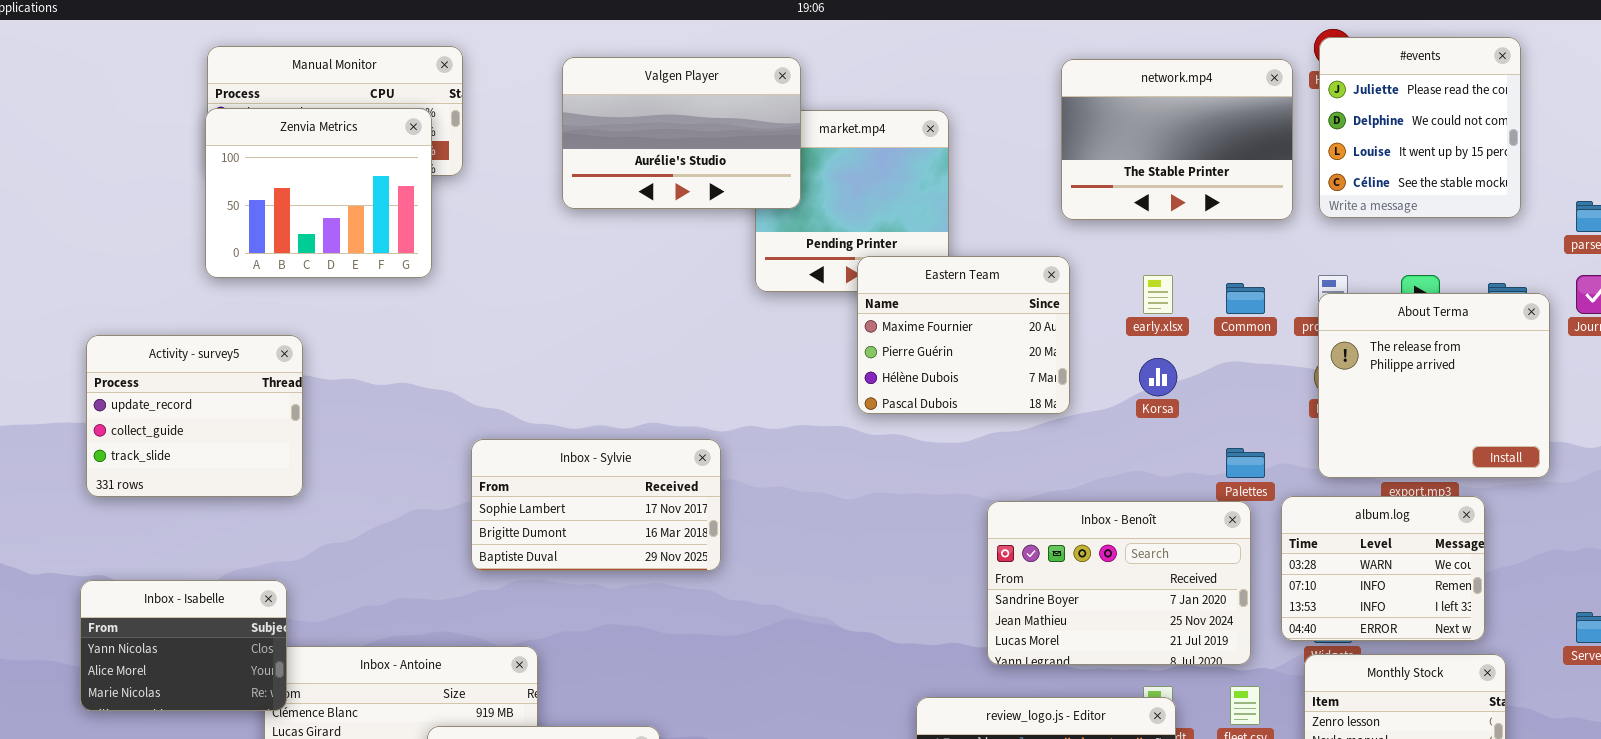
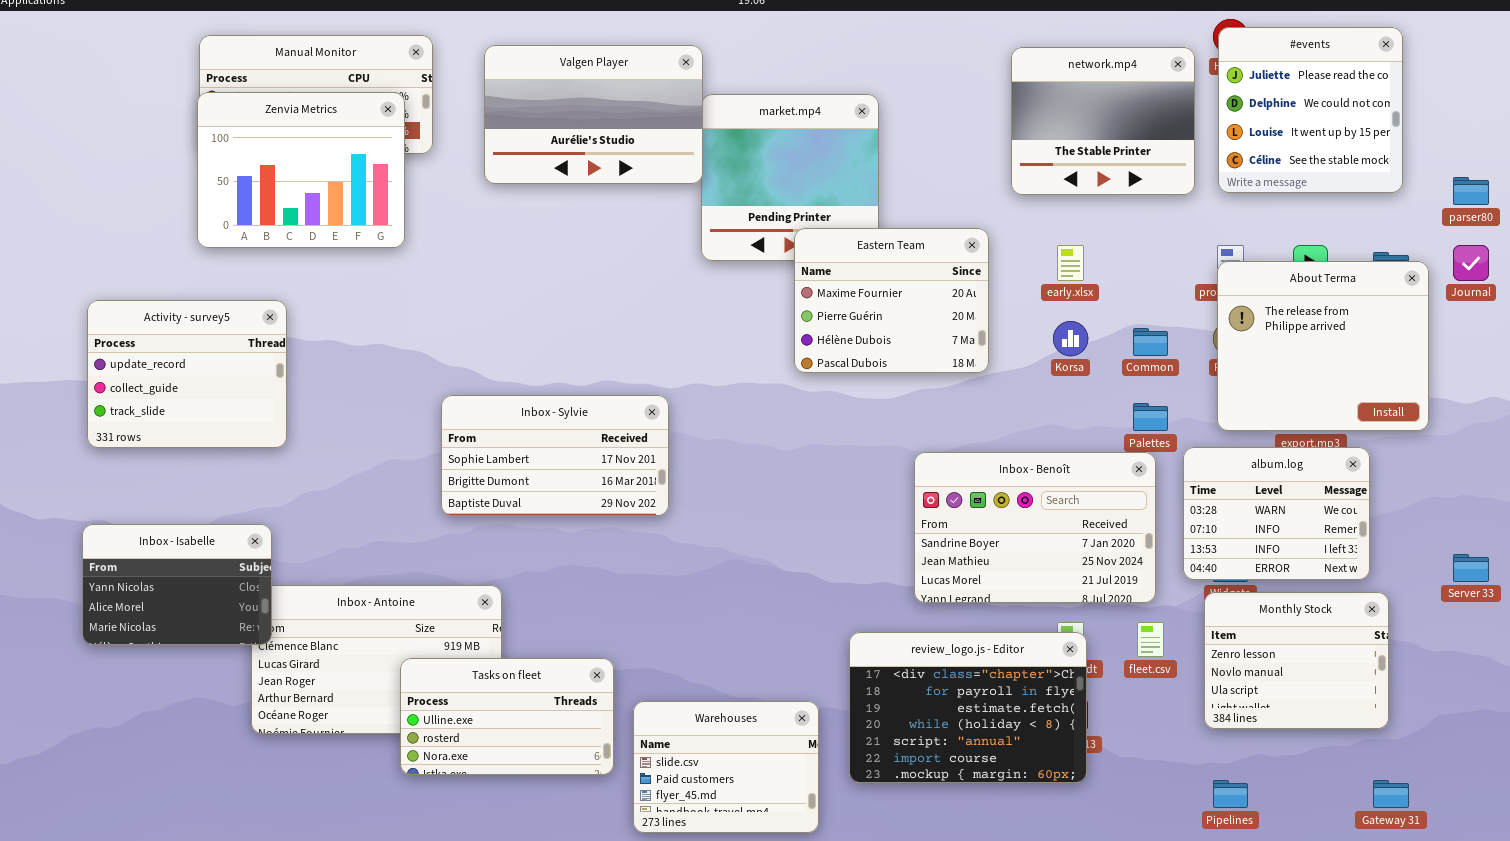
Valgen Player: [562,57,801,209] -> [484,45,703,184], moved
network.mp4: [1061,59,1293,220] -> [1011,47,1195,195], resized
Common: [1226,283,1265,314] -> [1133,328,1168,356], moved

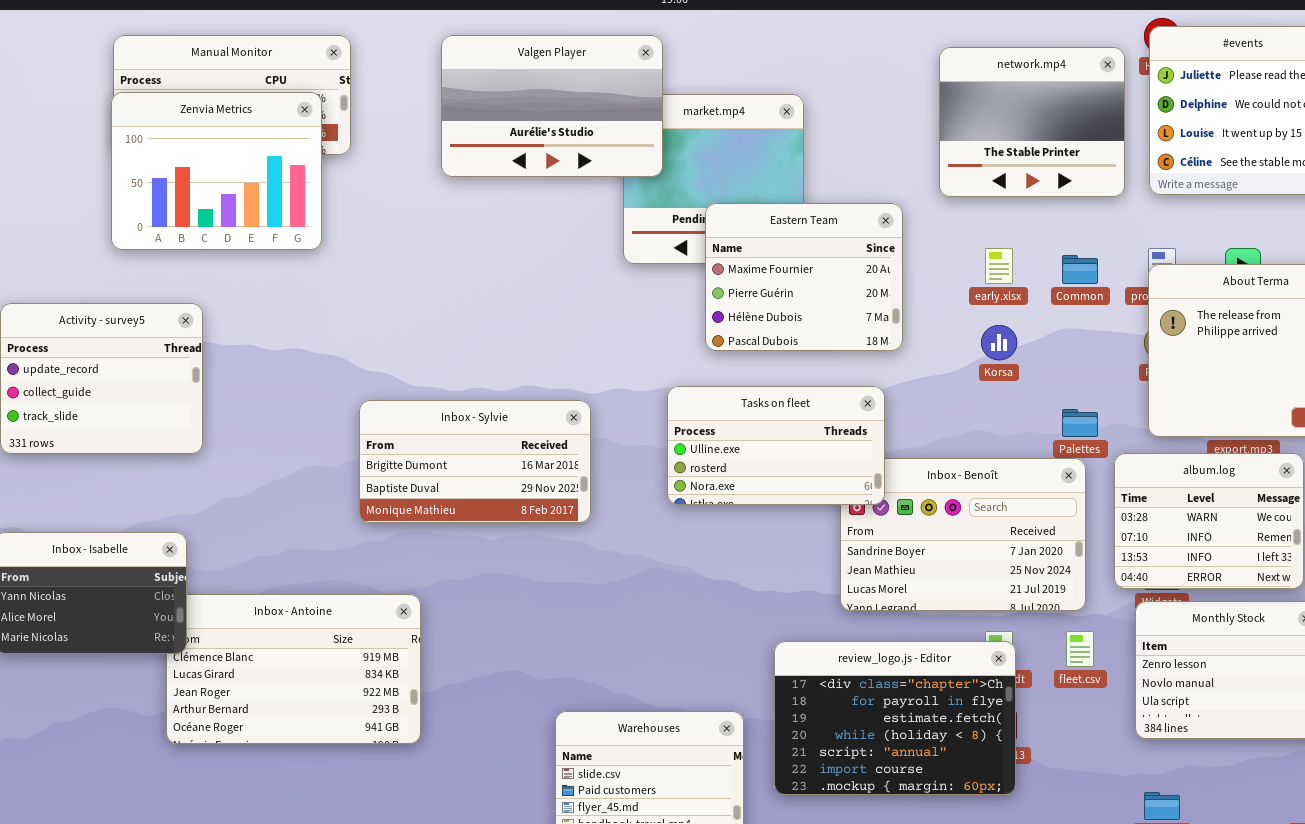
Valgen Player: [484,45,703,184] -> [441,35,663,177], moved
Eastern Team: [794,228,989,373] -> [705,203,903,351], moved
Common: [1133,328,1168,356] -> [1062,255,1098,284], moved
Inbox - Sylvie: [441,395,669,516] -> [359,400,591,523], scrolled down 1 row
Tasks on fleet: [400,658,614,775] -> [667,386,885,505], moved

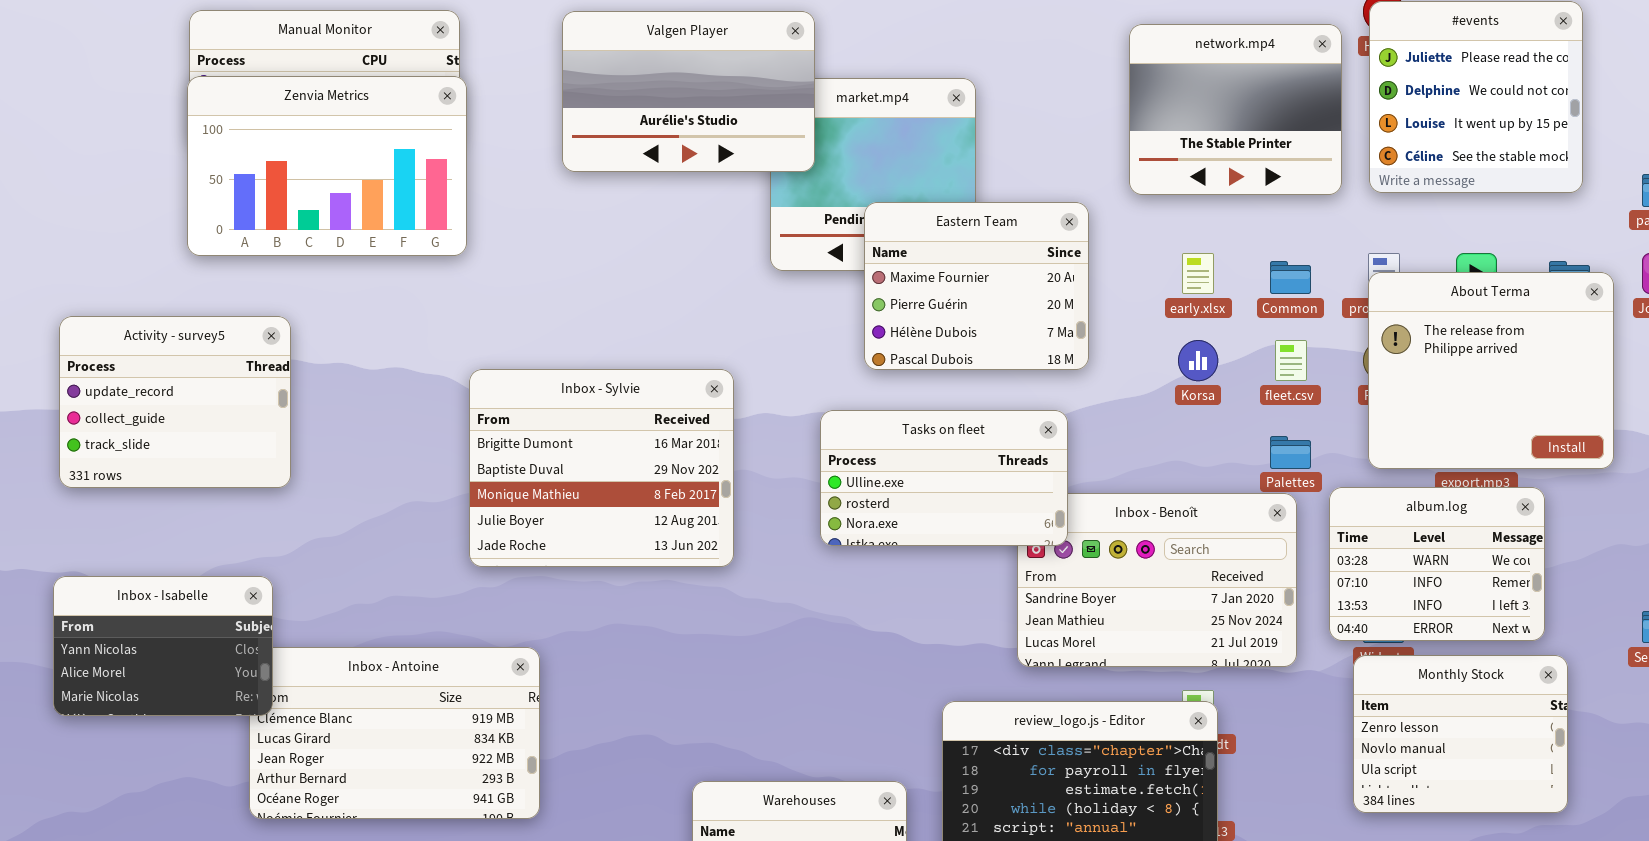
Zenvia Metrics: [111,92,322,250] -> [187,76,467,256], resized
Inbox - Sylvie: [359,400,591,523] -> [469,369,734,567], resized
fleet.csv: [1066,631,1094,667] -> [1275,340,1307,381], moved

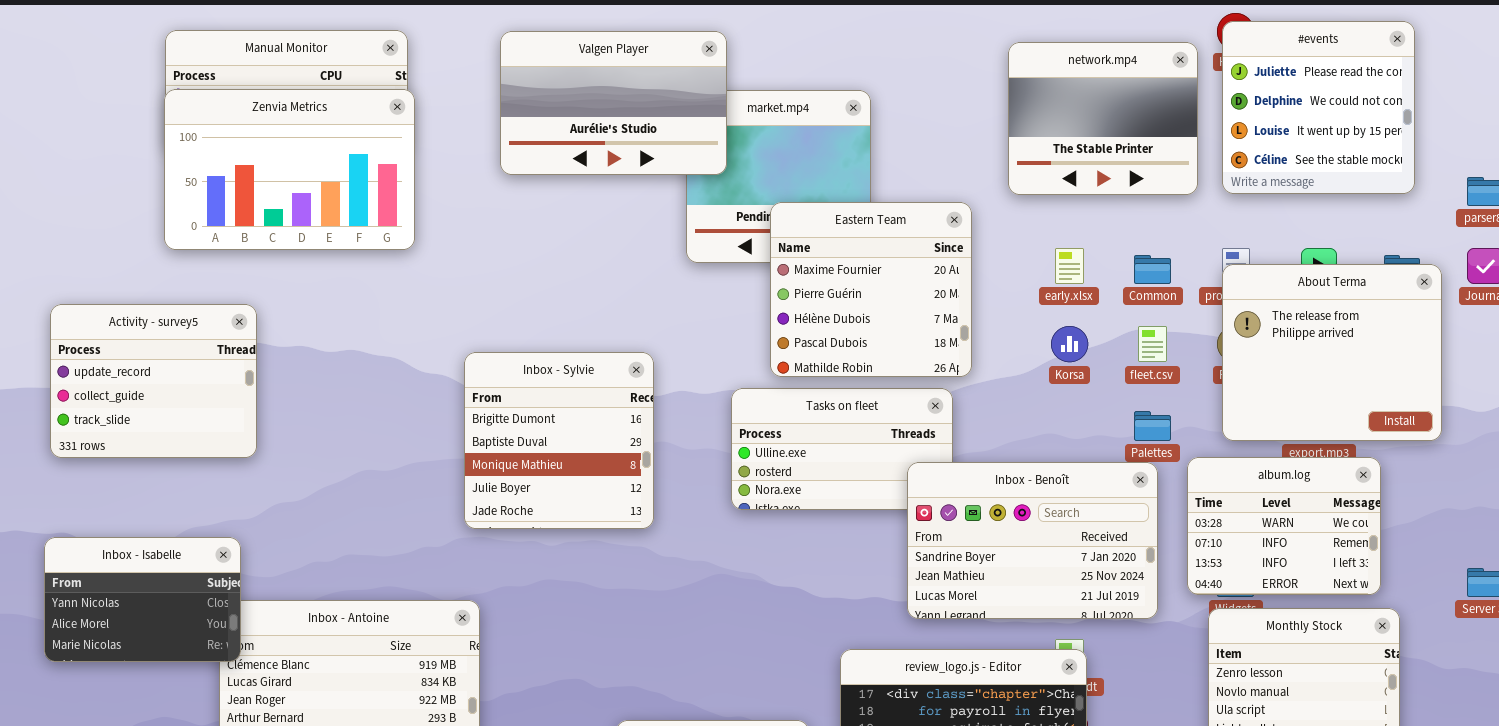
Eastern Team: [864,202,1089,370] -> [770,202,972,377], resized
Inbox - Sylvie: [469,369,734,567] -> [464,352,654,529], resized
Inbox - Benoît: [1017,493,1297,667] -> [907,462,1158,619], raised

